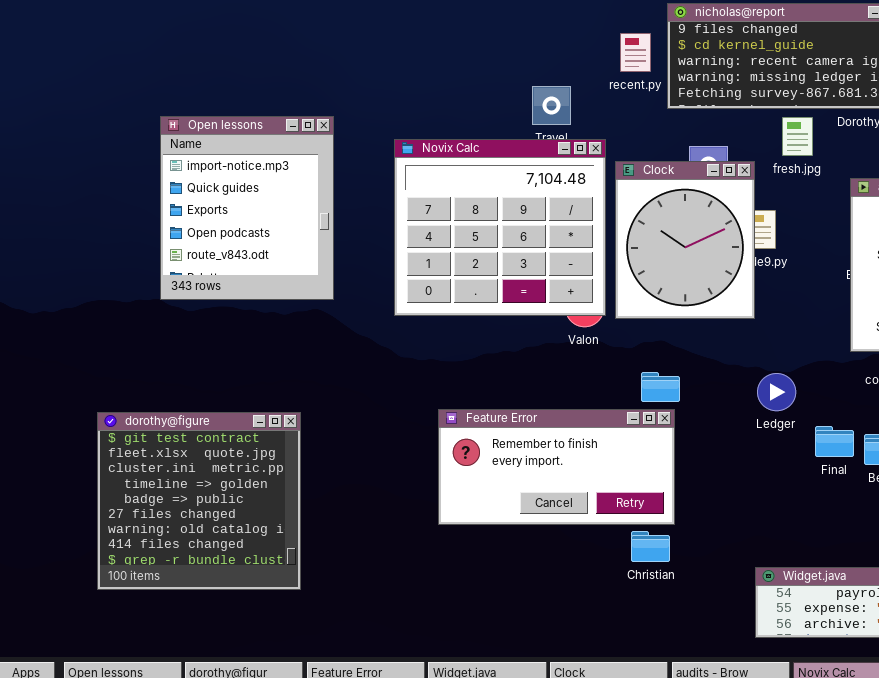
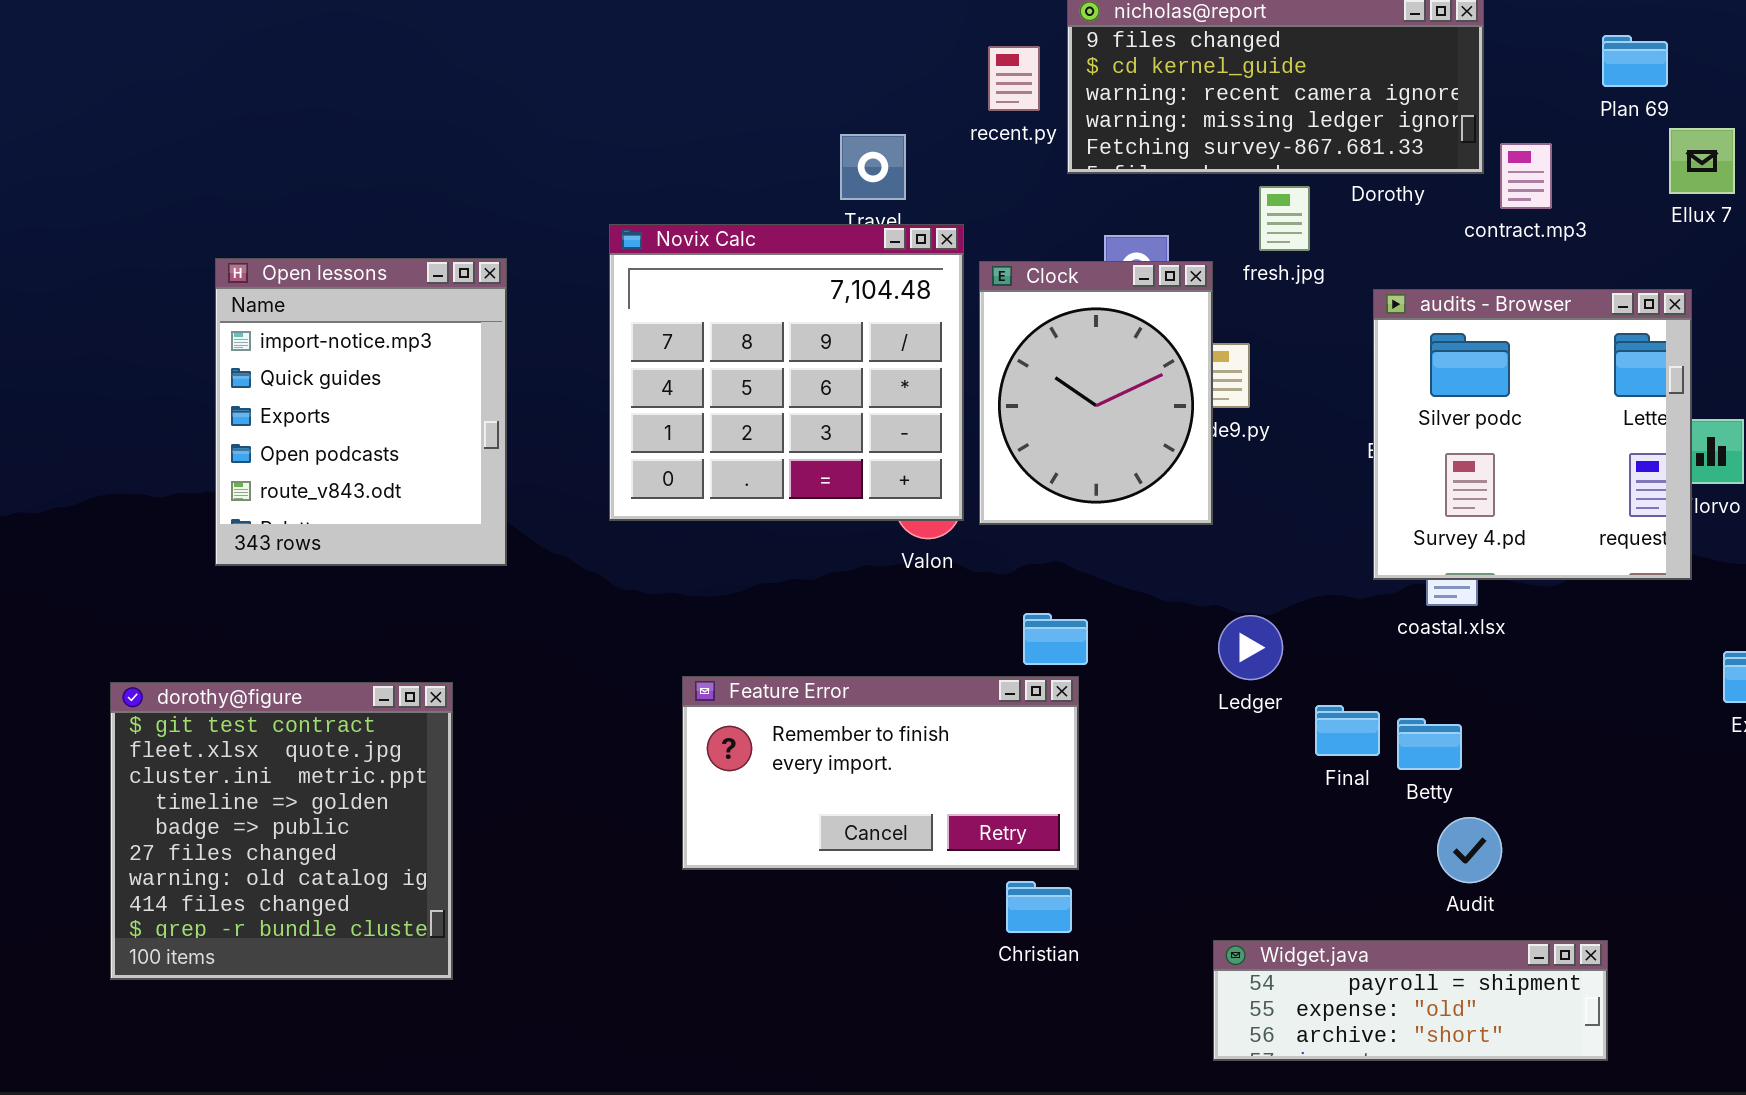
Open lessons: [160,116,334,300] -> [215,258,507,566], moved

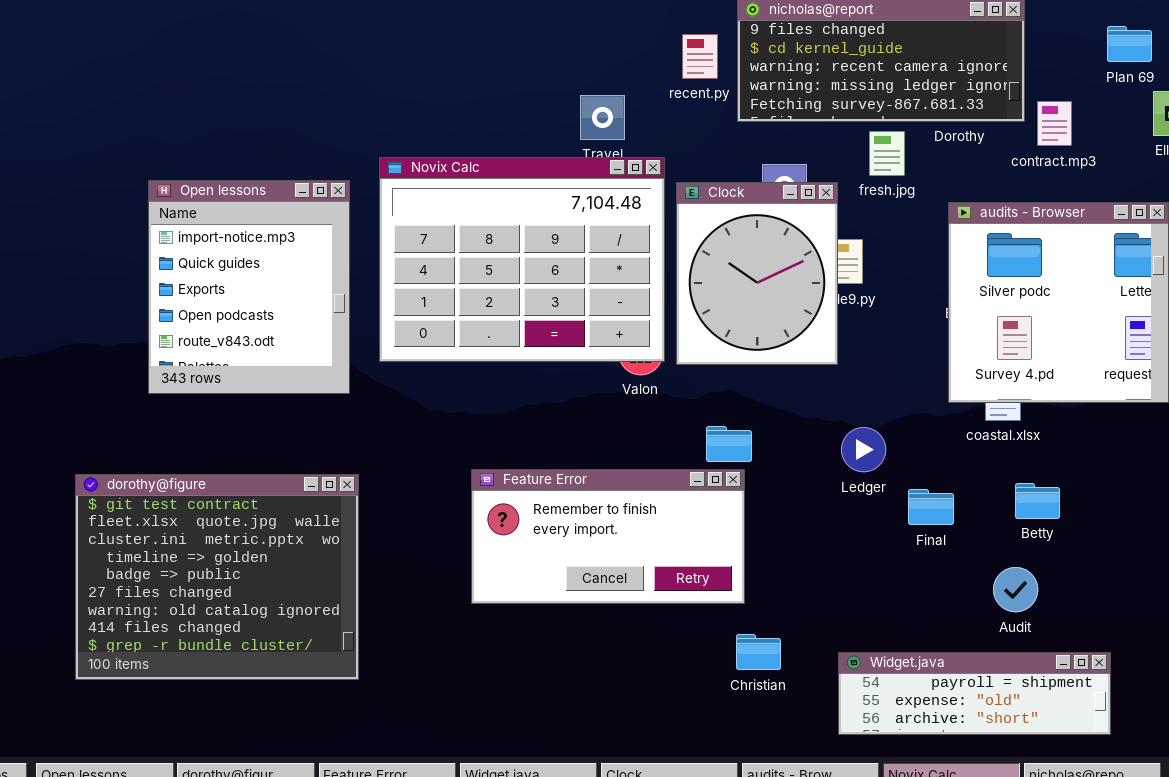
Novix Calc: [609,224,964,521] -> [379,157,665,362], resized
dorothy@figure: [110,682,453,980] -> [75,474,359,680], resized
Betty: [1397,718,1462,770] -> [1015,483,1060,519], moved
Christian: [1006,881,1072,933] -> [736,634,781,670], moved

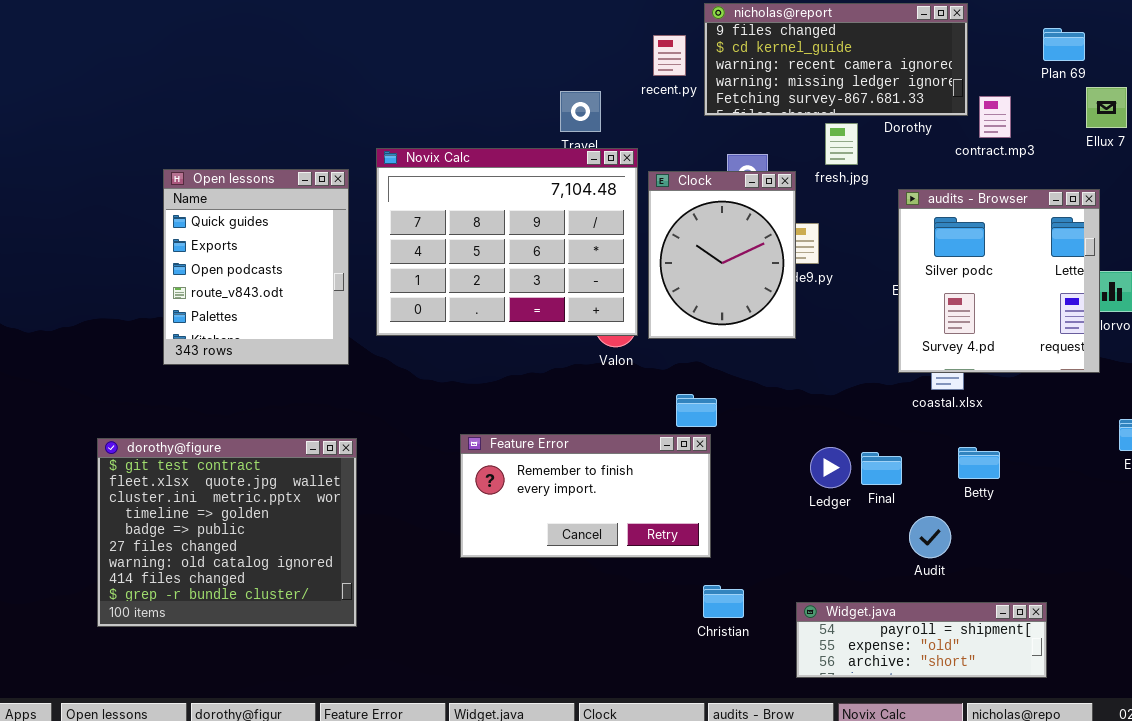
Open lessons: [148,180,350,394] -> [163,169,349,365], scrolled down 1 row
Ledger: [841,427,886,472] -> [810,447,851,488], moved
Audit: [993,567,1038,612] -> [909,516,951,558], moved

